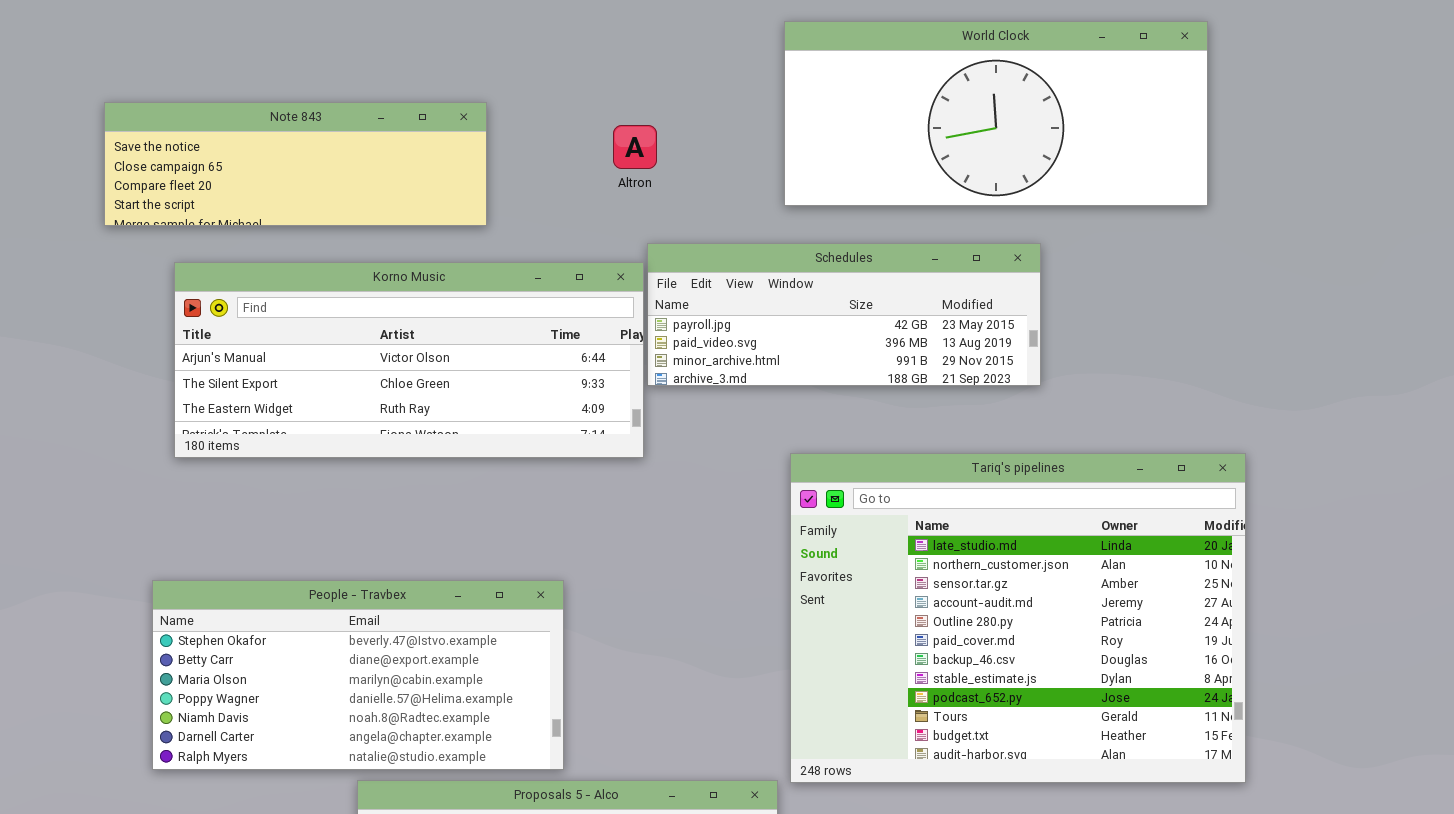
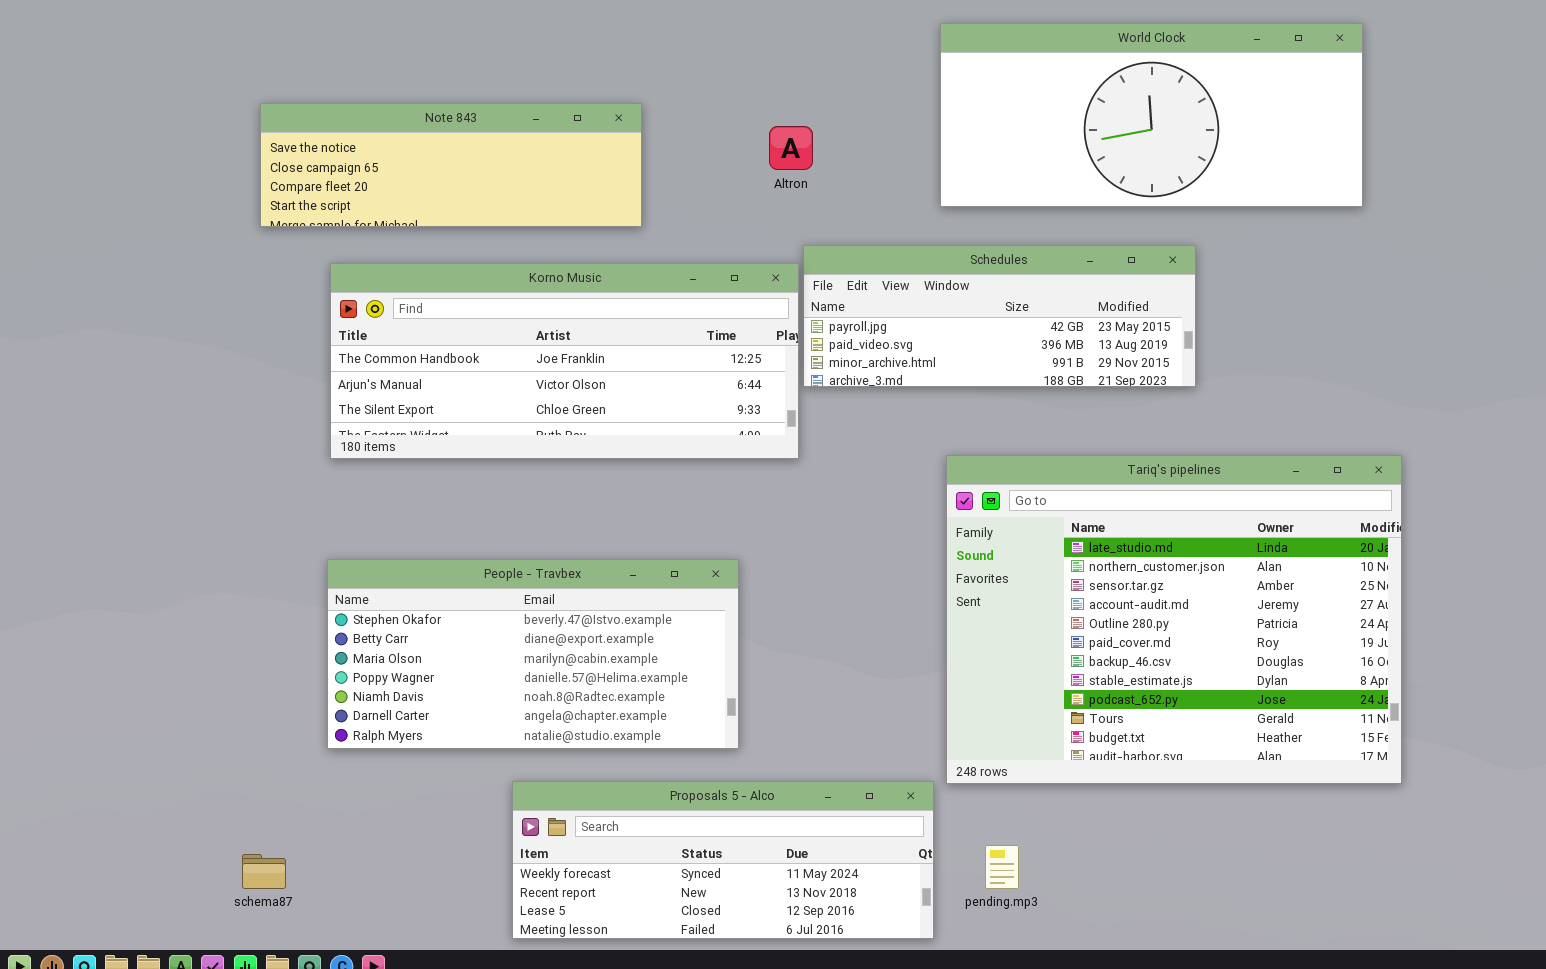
Korno Music: [174,262,644,458] -> [330,263,799,459], scrolled up 1 row
People - Travbex: [152,580,564,770] -> [327,559,739,749], moved

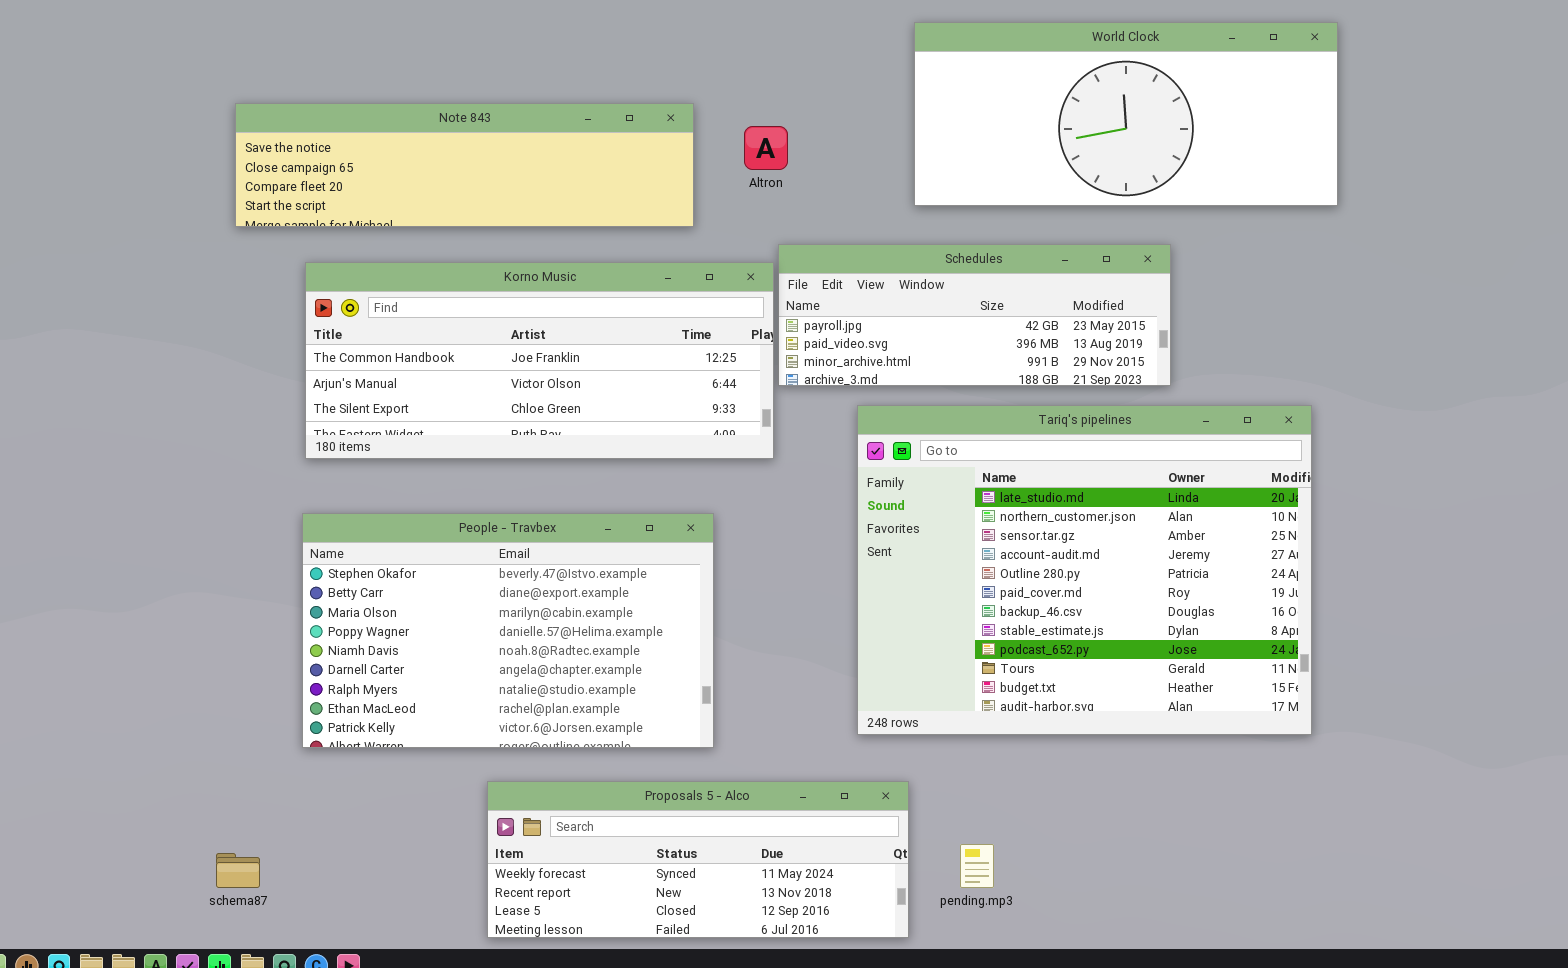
Note 843: [260,103,642,227] -> [235,103,694,227], resized
Tariq's pipelines: [946,455,1402,784] -> [857,405,1312,735], moved
People - Travbex: [327,559,739,749] -> [302,513,714,748], resized

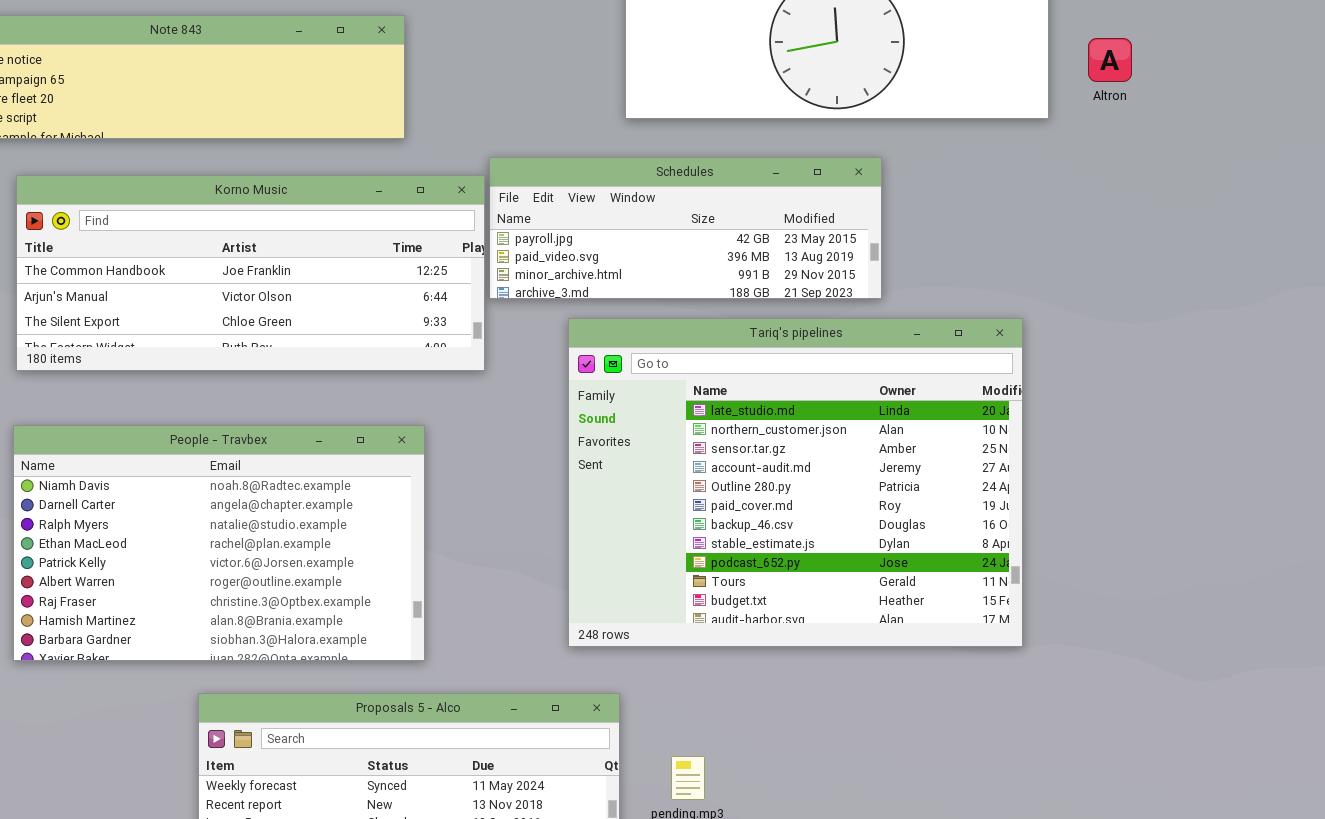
Altron: [744,126,788,170] -> [1088,38,1132,82], moved
People - Travbex: [302,513,714,748] -> [13,425,425,661], scrolled down 4 rows

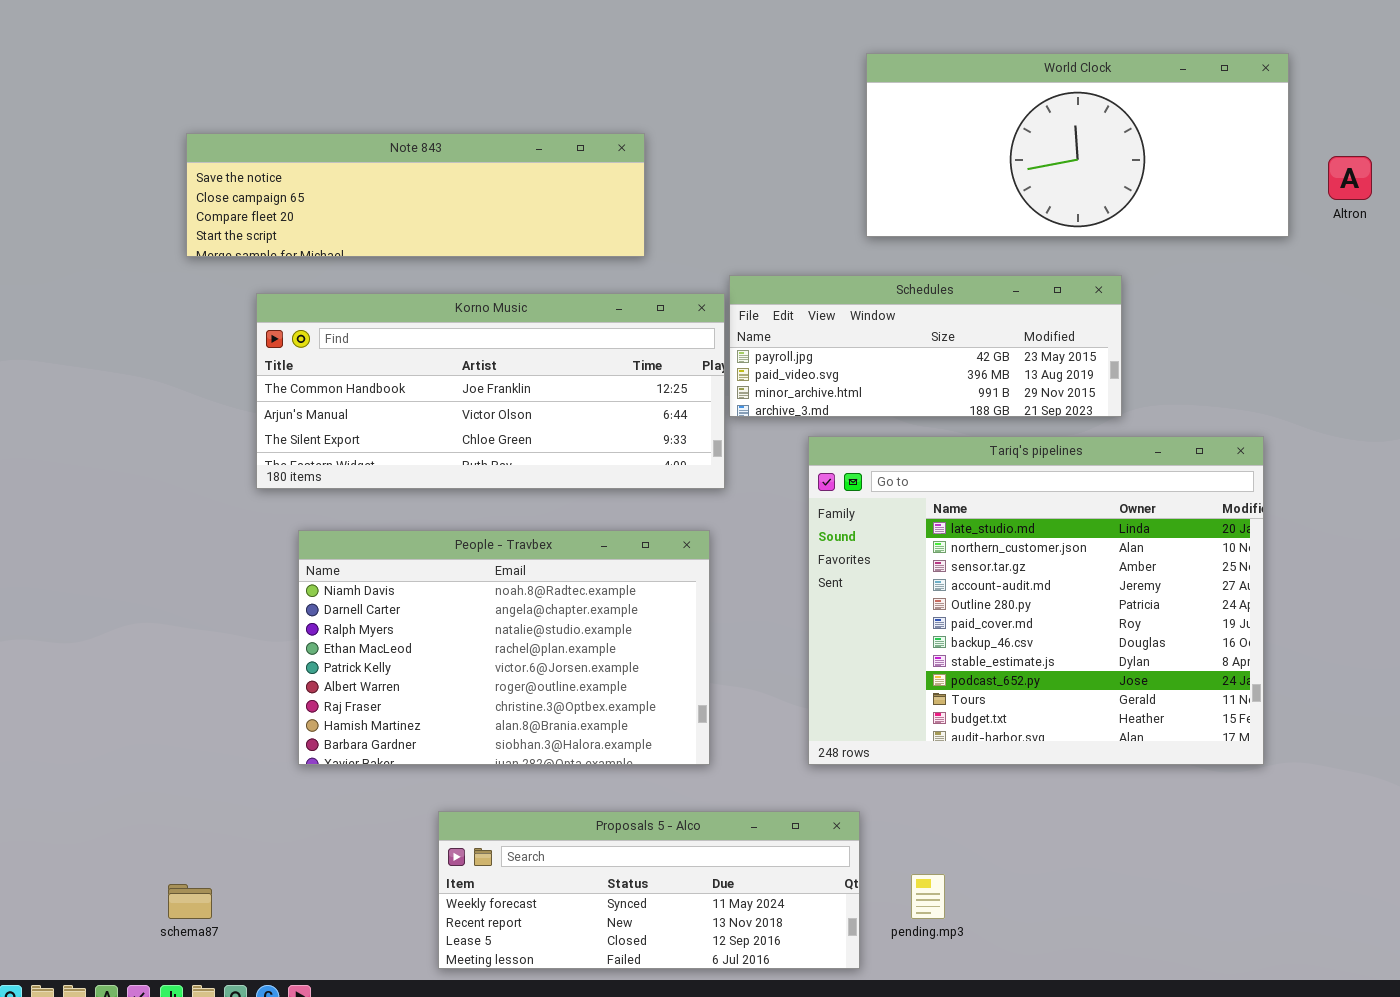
People - Travbex: [13,425,425,661] -> [298,530,710,765], moved

